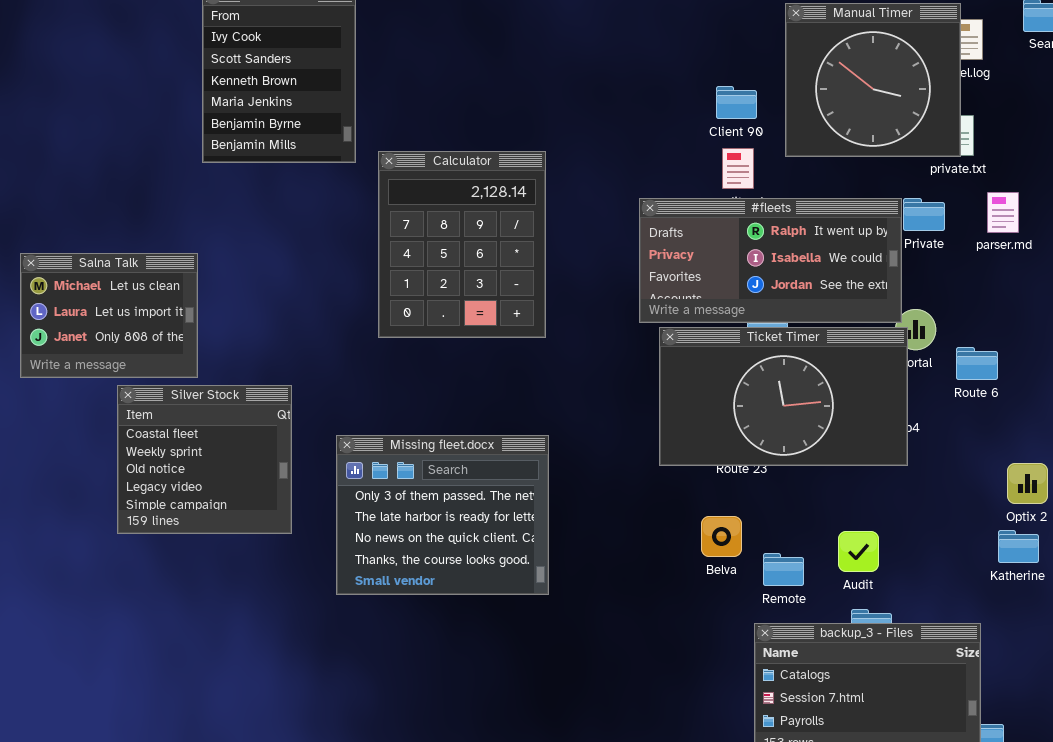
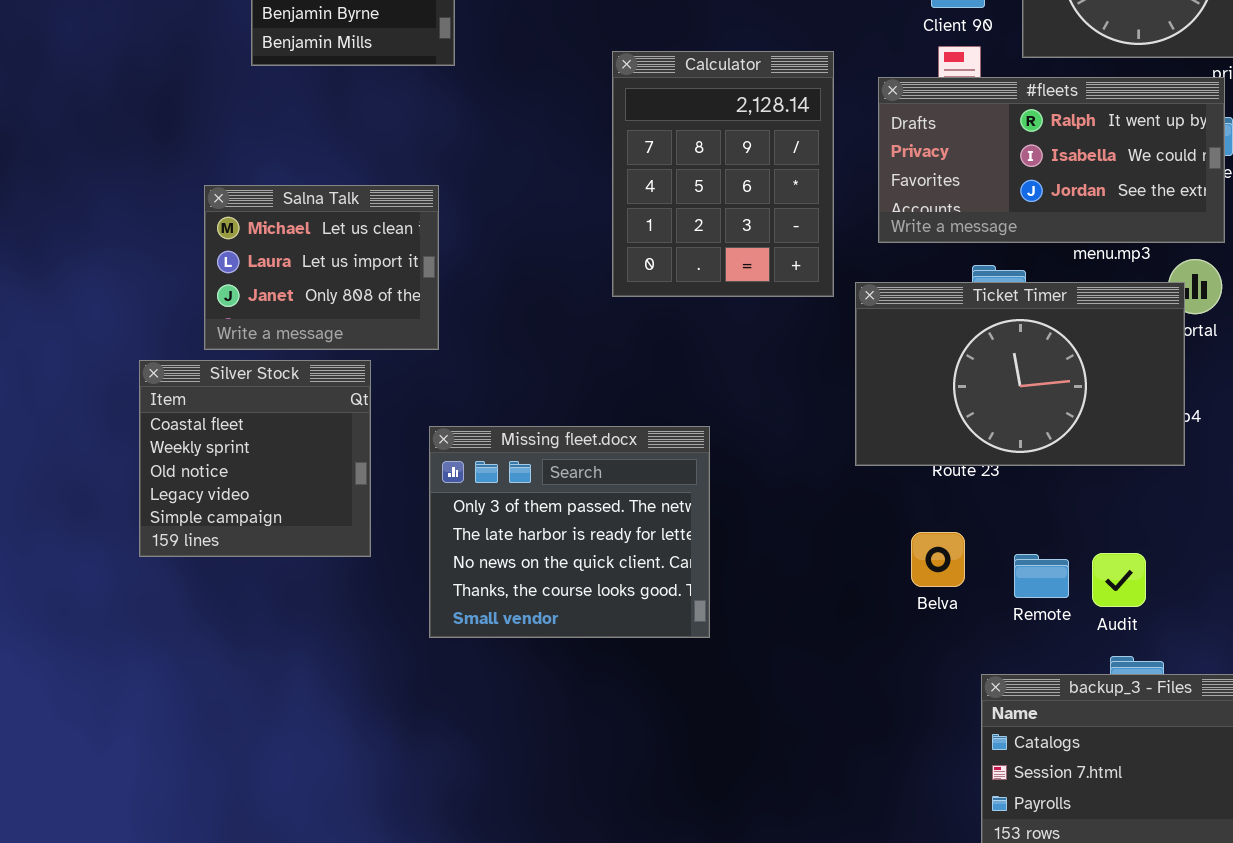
Calculator: [378,151,546,338] -> [612,51,834,297], moved
#fleets: [639,198,902,323] -> [878,77,1225,243], moved
Salna Talk: [20,253,198,378] -> [204,185,439,350], moved
Remote: [763,553,804,586] -> [1014,554,1069,598], moved

